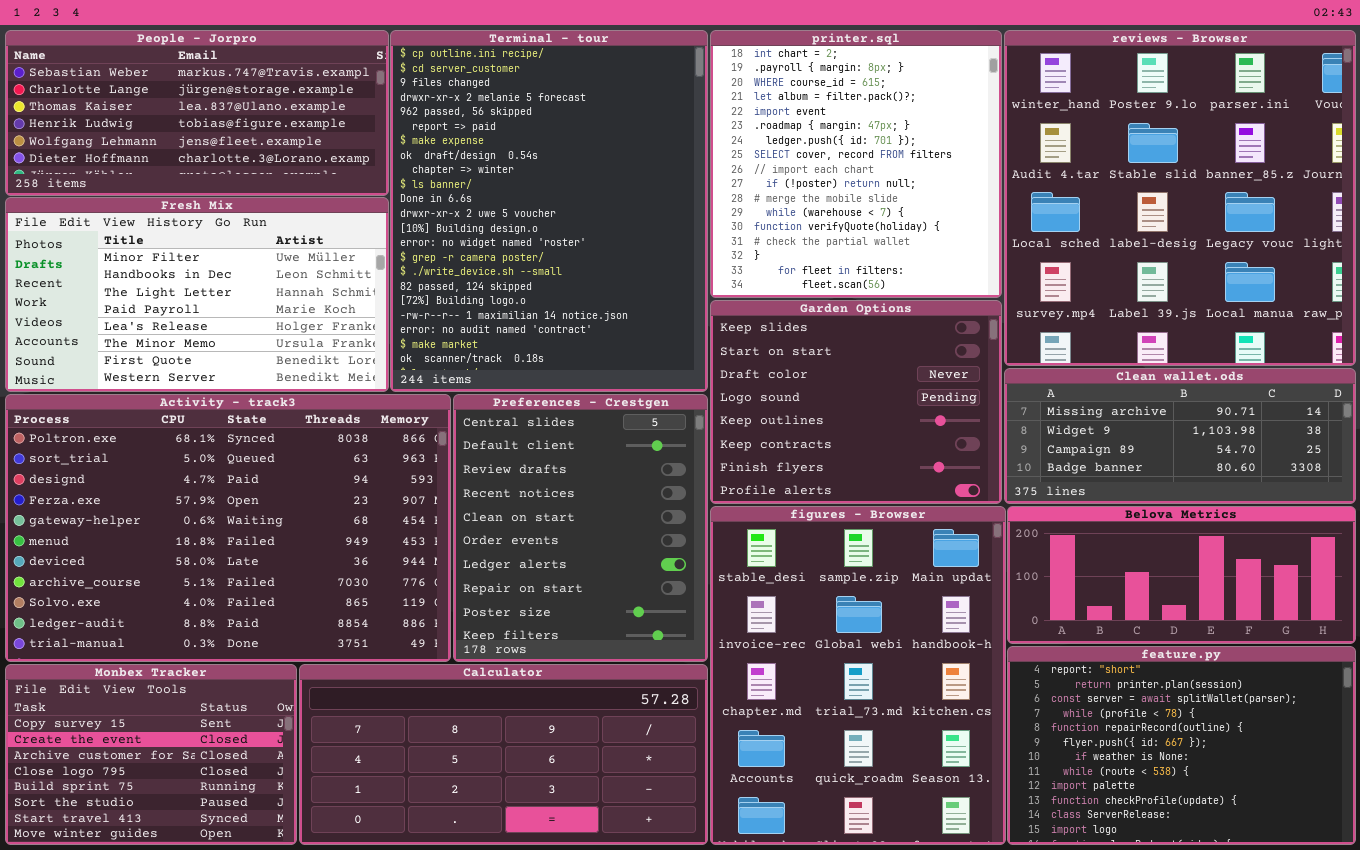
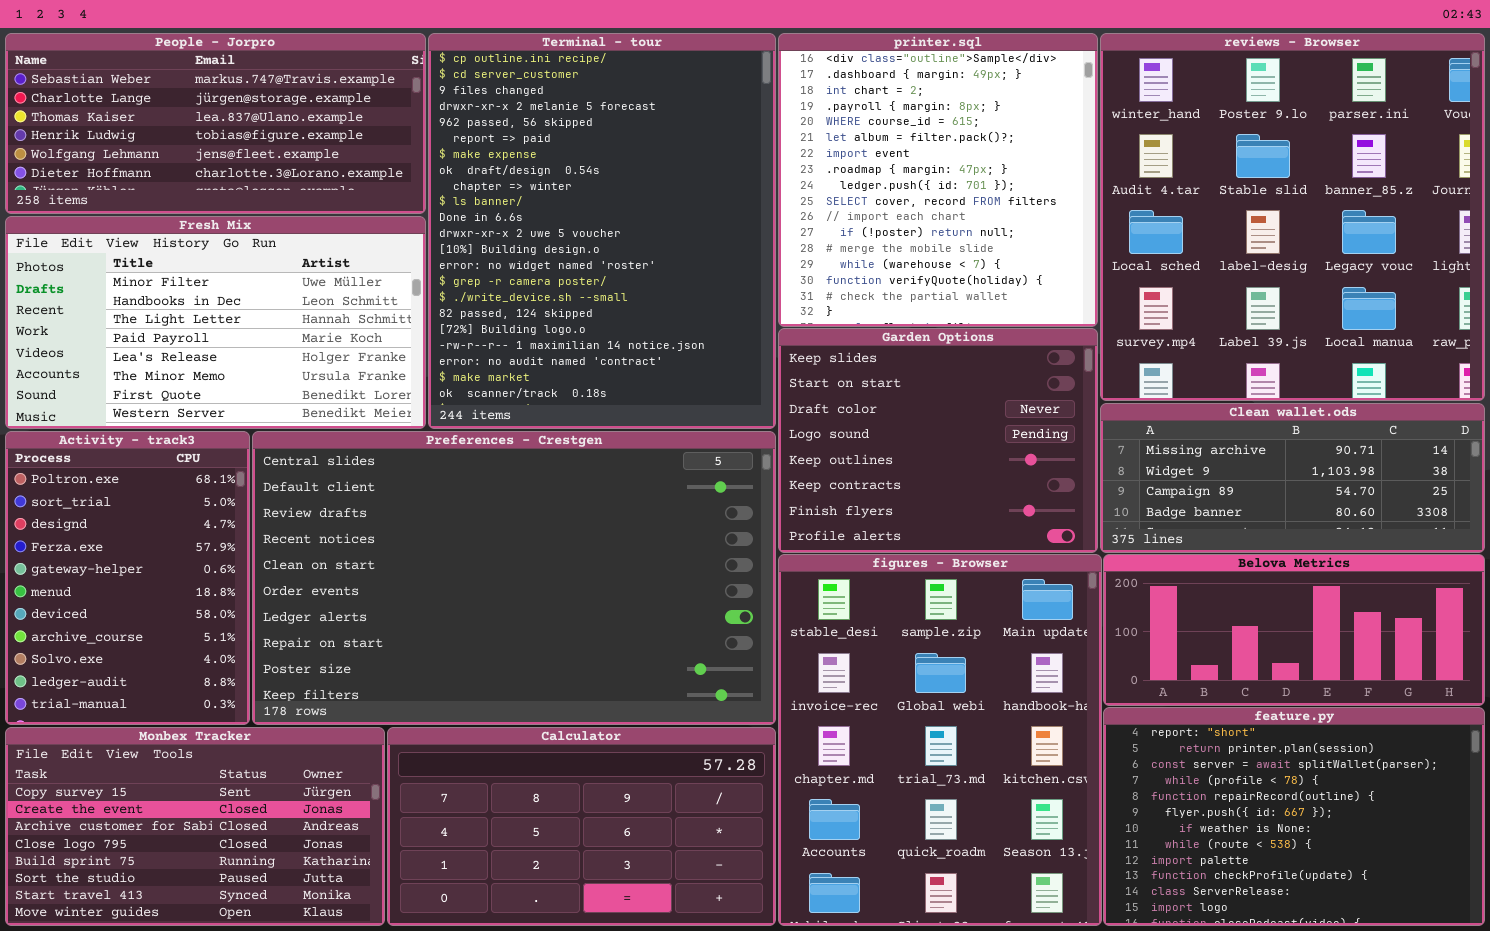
printer.sql: [710,30,1002,298] -> [778,33,1098,327], scrolled up 2 rows
Activity - track3: [5,394,451,662] -> [5,431,250,725], resized
Preferences - Crestgen: [453,394,708,662] -> [252,431,776,725], resized
Monbex Tracker: [5,664,297,845] -> [5,727,385,926], resized
Calculator: [299,664,708,845] -> [387,727,776,926], resized

